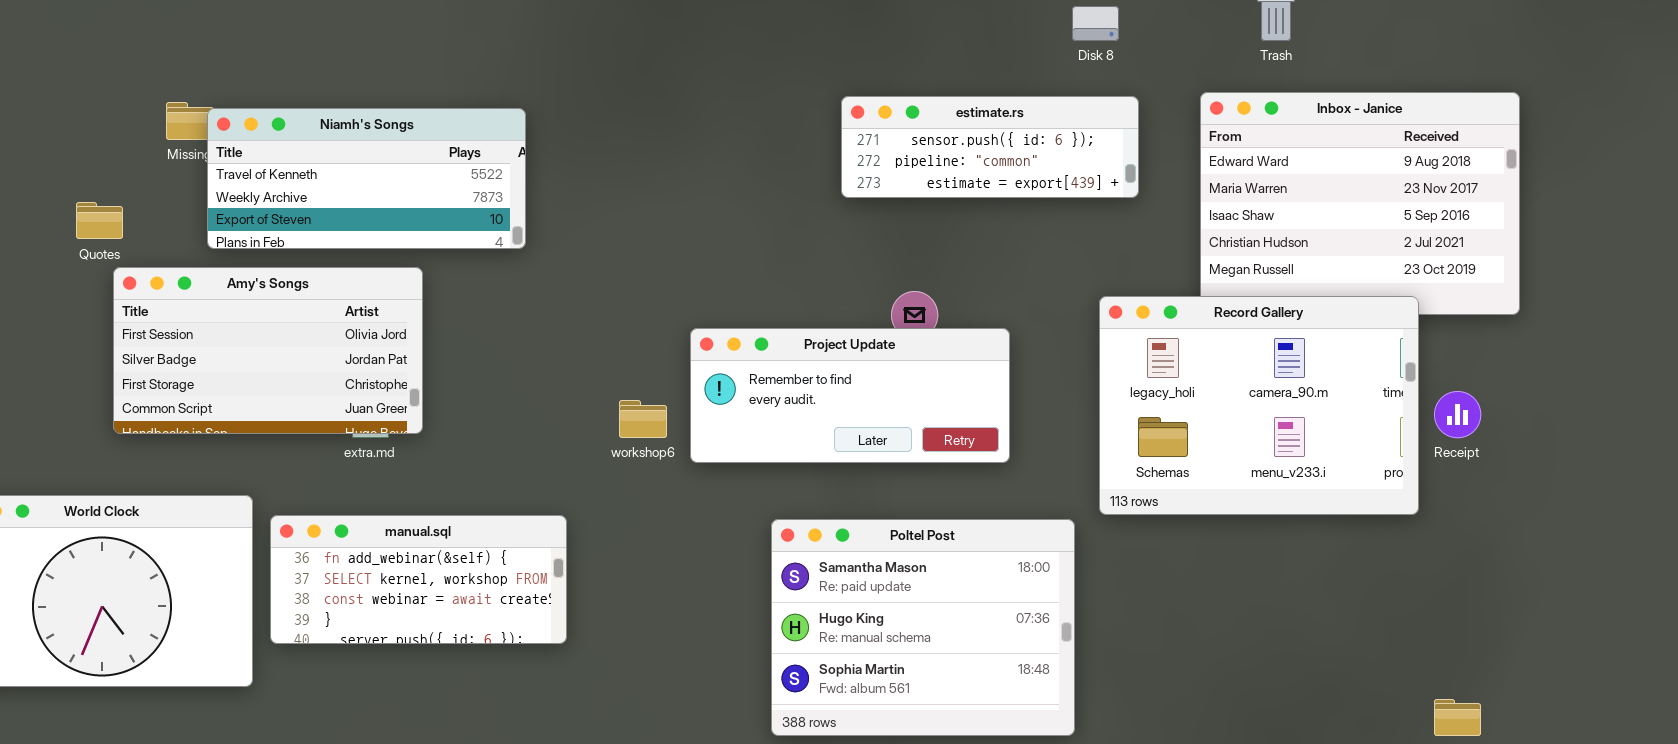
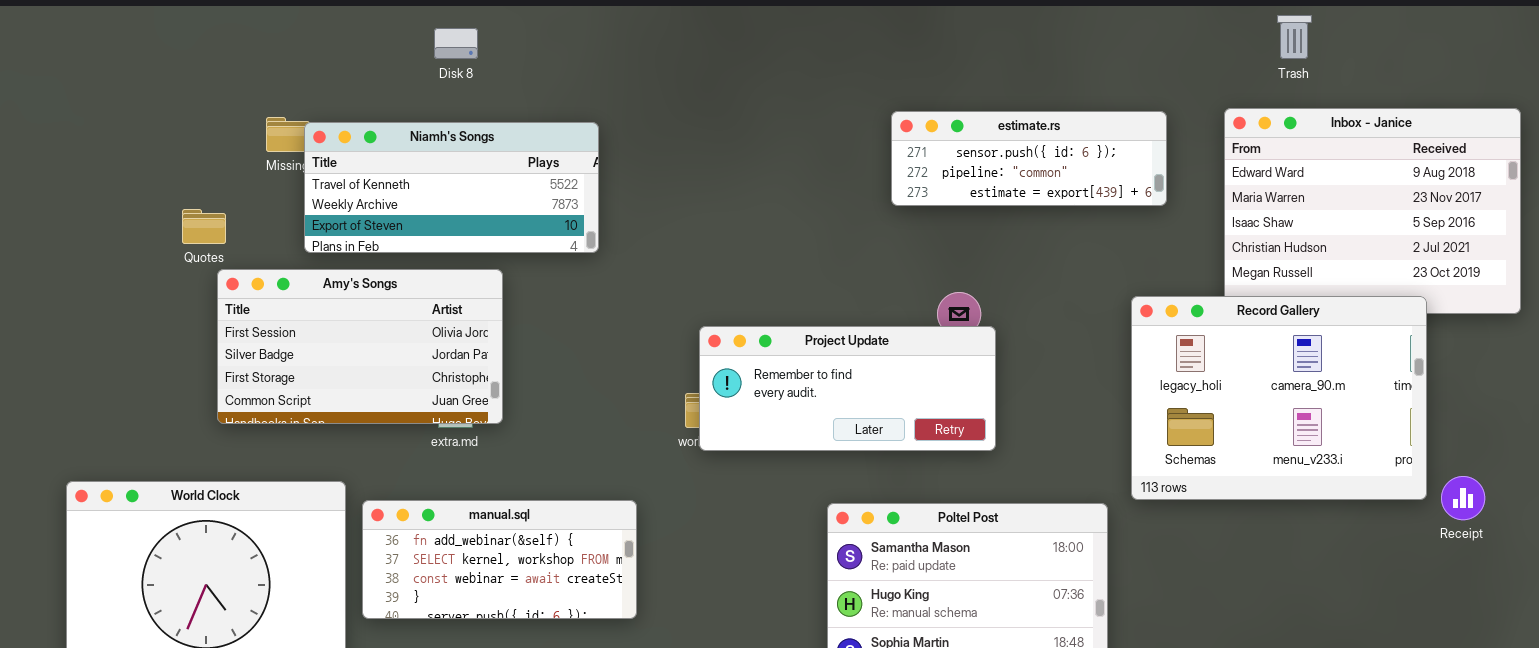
Disk 8: [1072,6,1119,41] -> [434,28,478,59], moved
Project Update: [690,328,1010,463] -> [699,326,996,451], moved
Receipt: [1434,391,1481,438] -> [1441,476,1485,520], moved

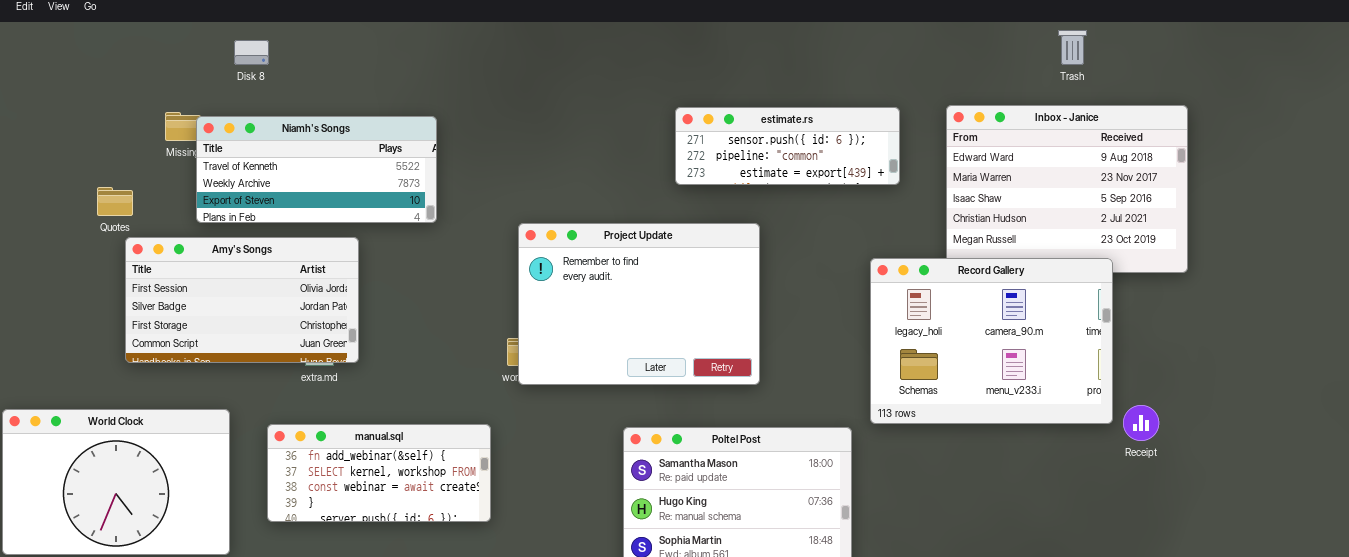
Trash: [1277,15,1312,59] -> [1058,30,1087,65], moved
Disk 8: [434,28,478,59] -> [234,40,269,65], moved
Project Update: [699,326,996,451] -> [518,223,760,385], resized
manual.sql: [362,500,637,619] -> [267,424,491,522], moved

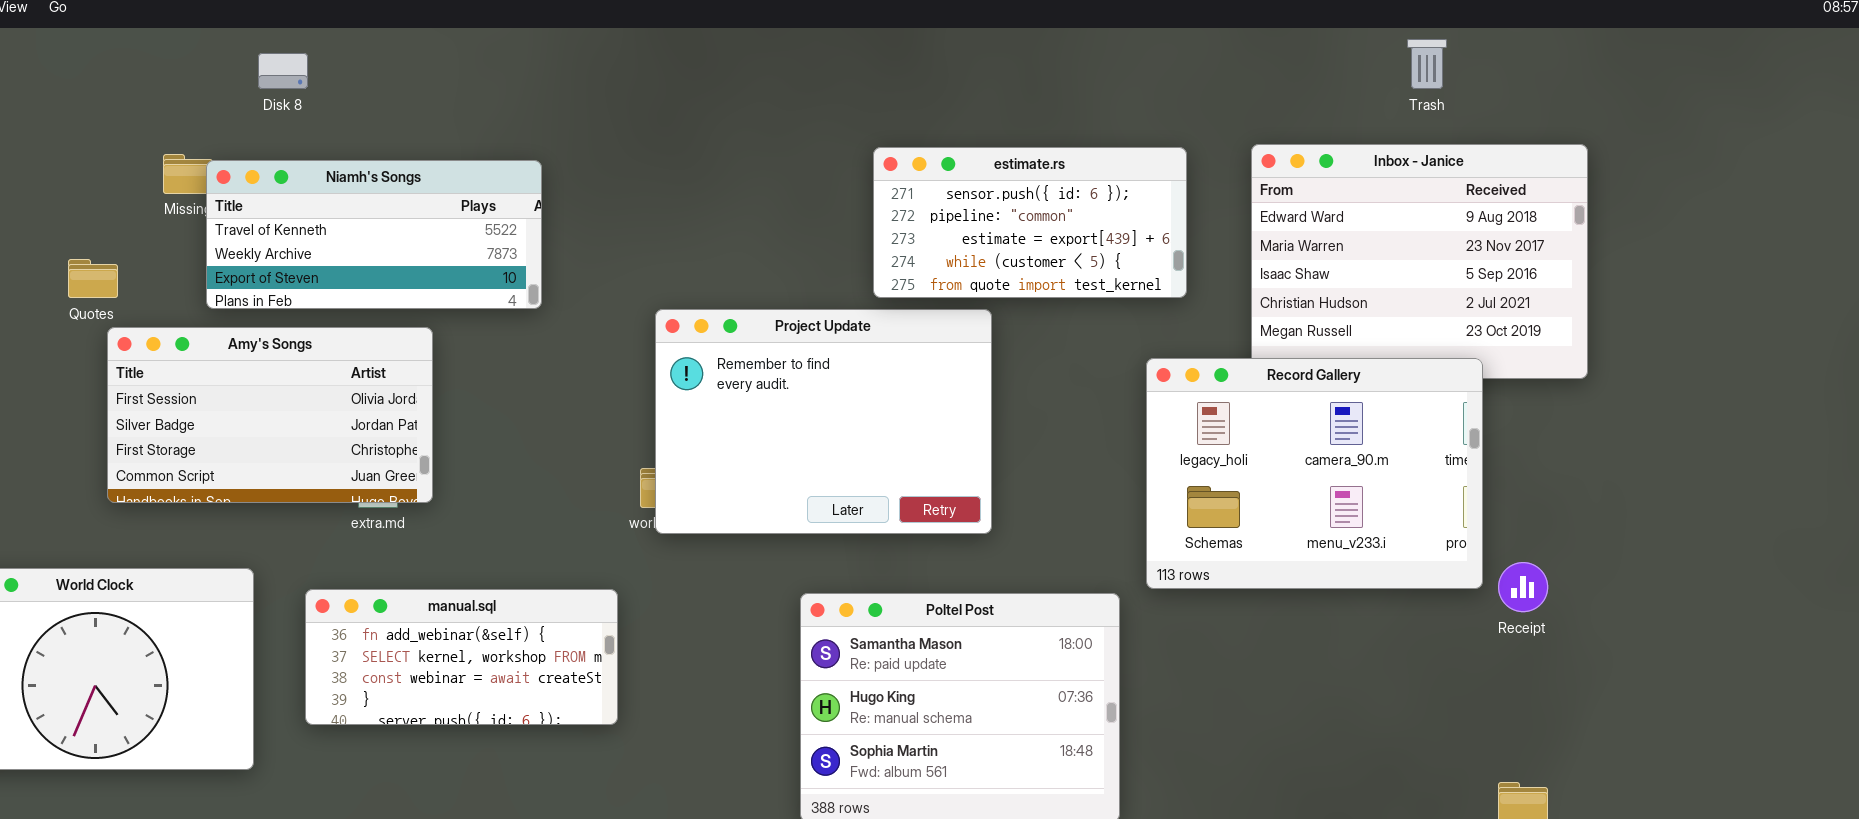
estimate.rs: [675,107,900,185] -> [873,147,1187,298], resized

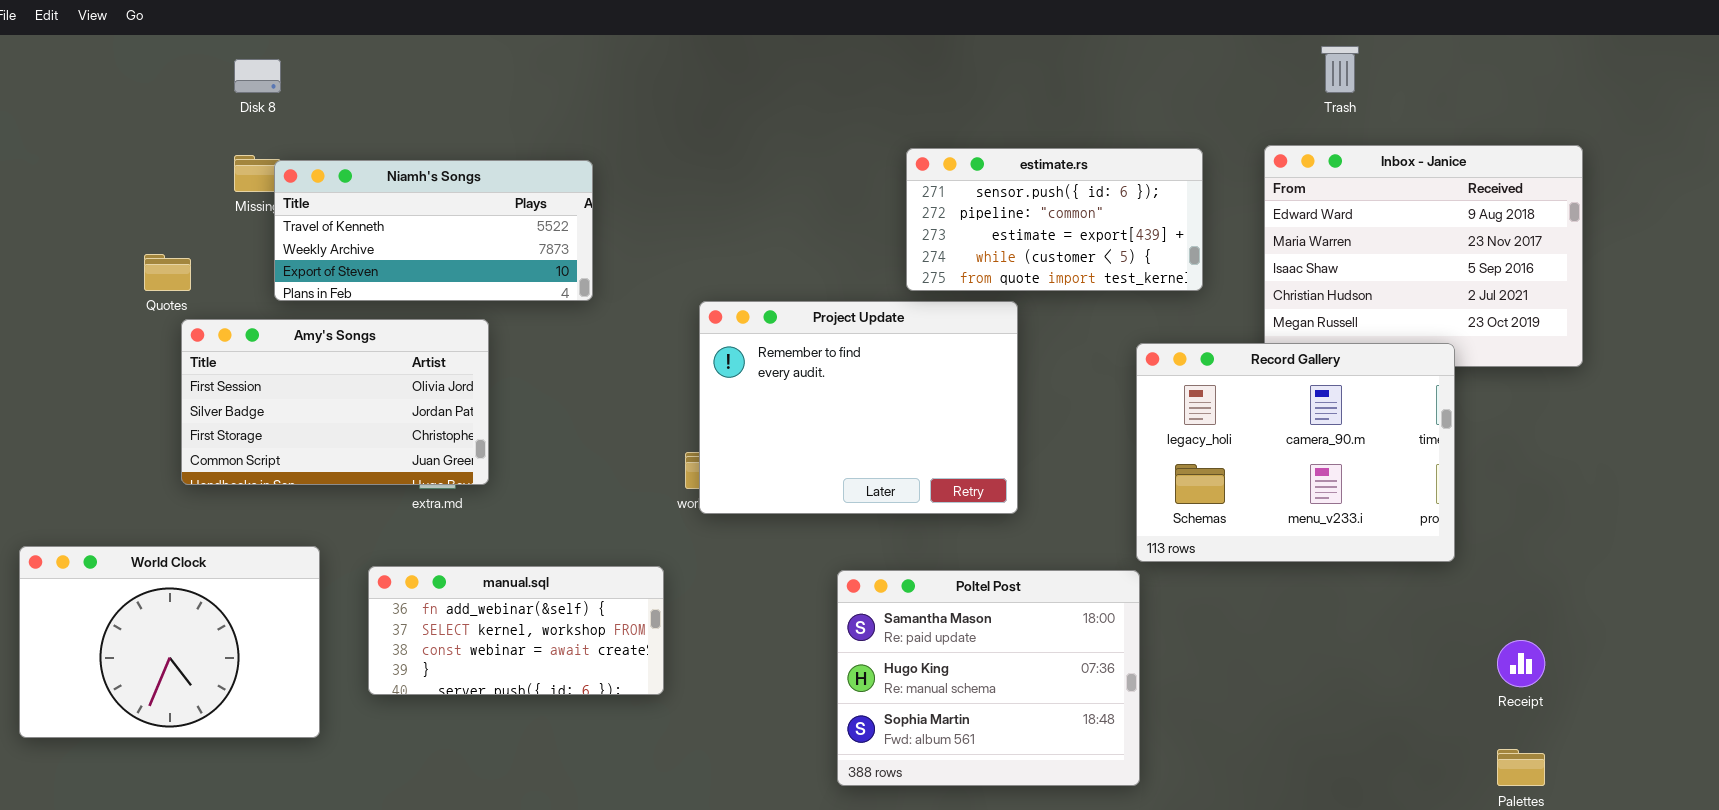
Trash: [1407,39,1447,89] -> [1321,46,1359,93], moved
Disk 8: [258,53,308,89] -> [234,59,281,93], moved
Record Gallery: [1146,358,1483,589] -> [1136,343,1455,562], moved
Receipt: [1498,562,1548,612] -> [1497,640,1545,687], moved

